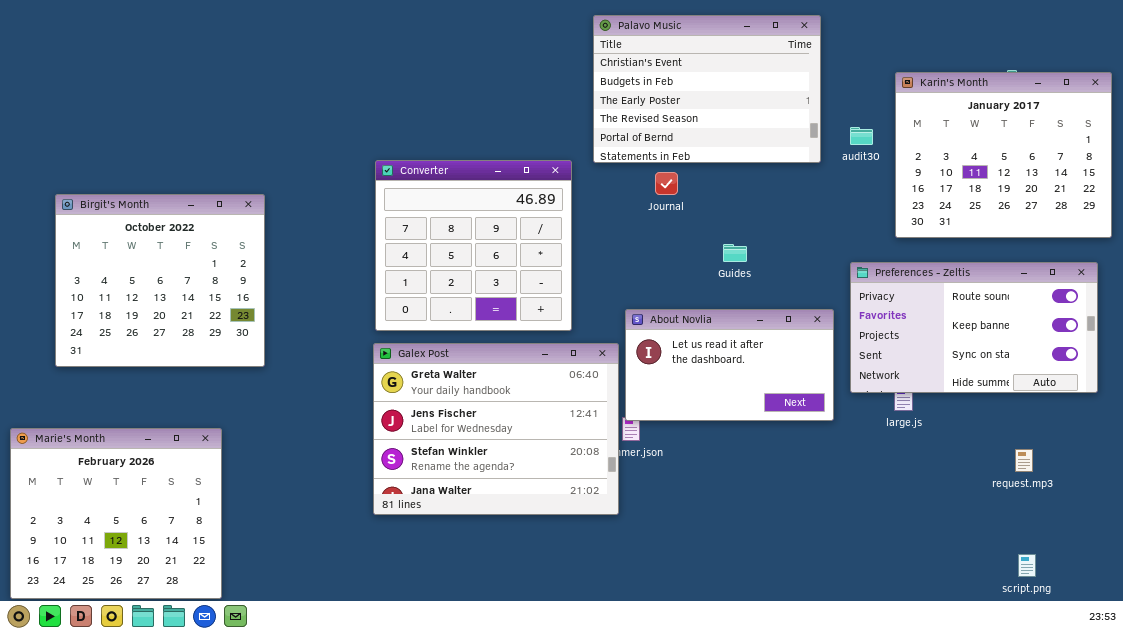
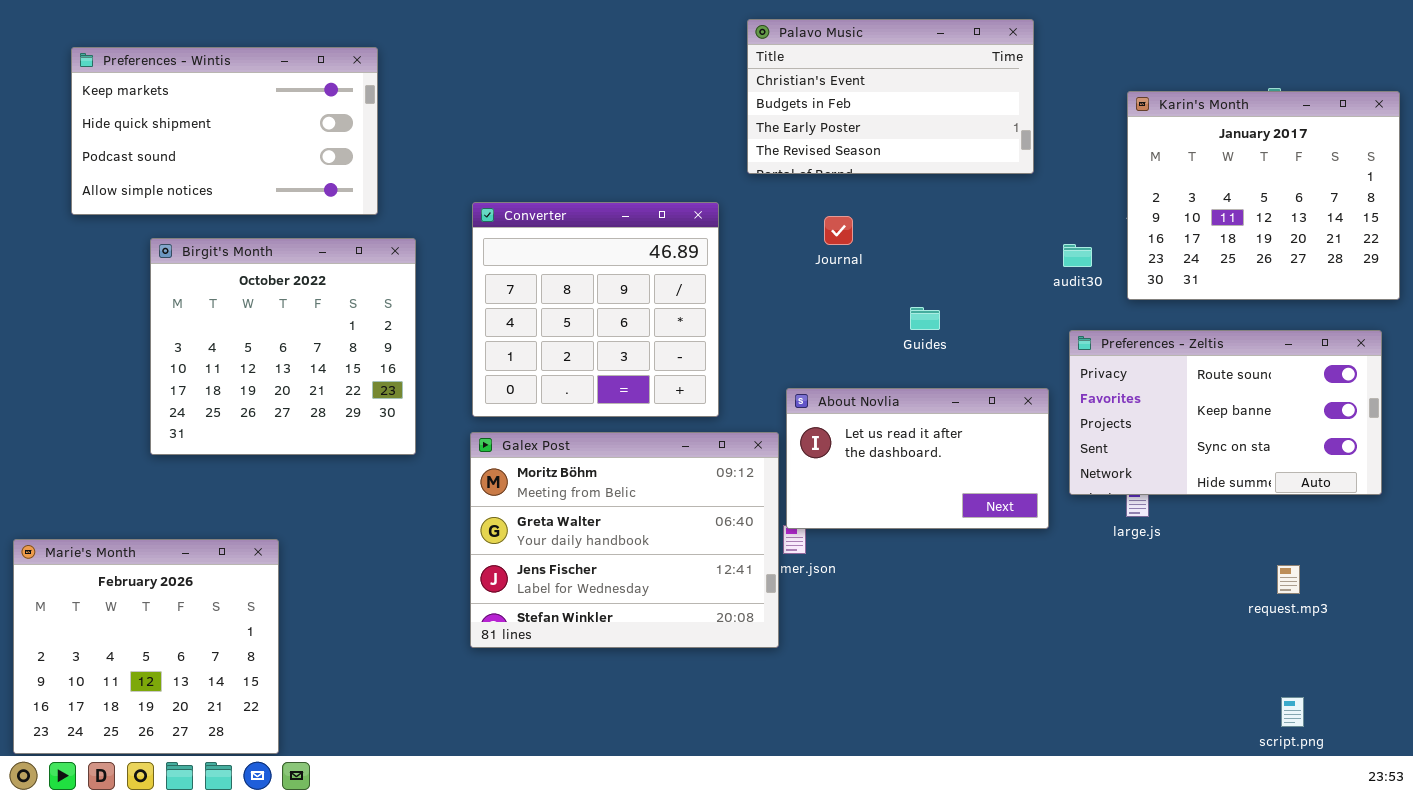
Palavo Music: [593,15,821,163] -> [747,19,1034,174], resized
Preferences - Wintis: none -> [71,47,378,215], opened
audit30: [850,127,873,145] -> [1063,244,1092,267], moved
Birgit's Month: [55,194,265,367] -> [150,238,416,455], moved
Galex Post: [373,343,619,515] -> [470,432,779,648], scrolled up 1 row

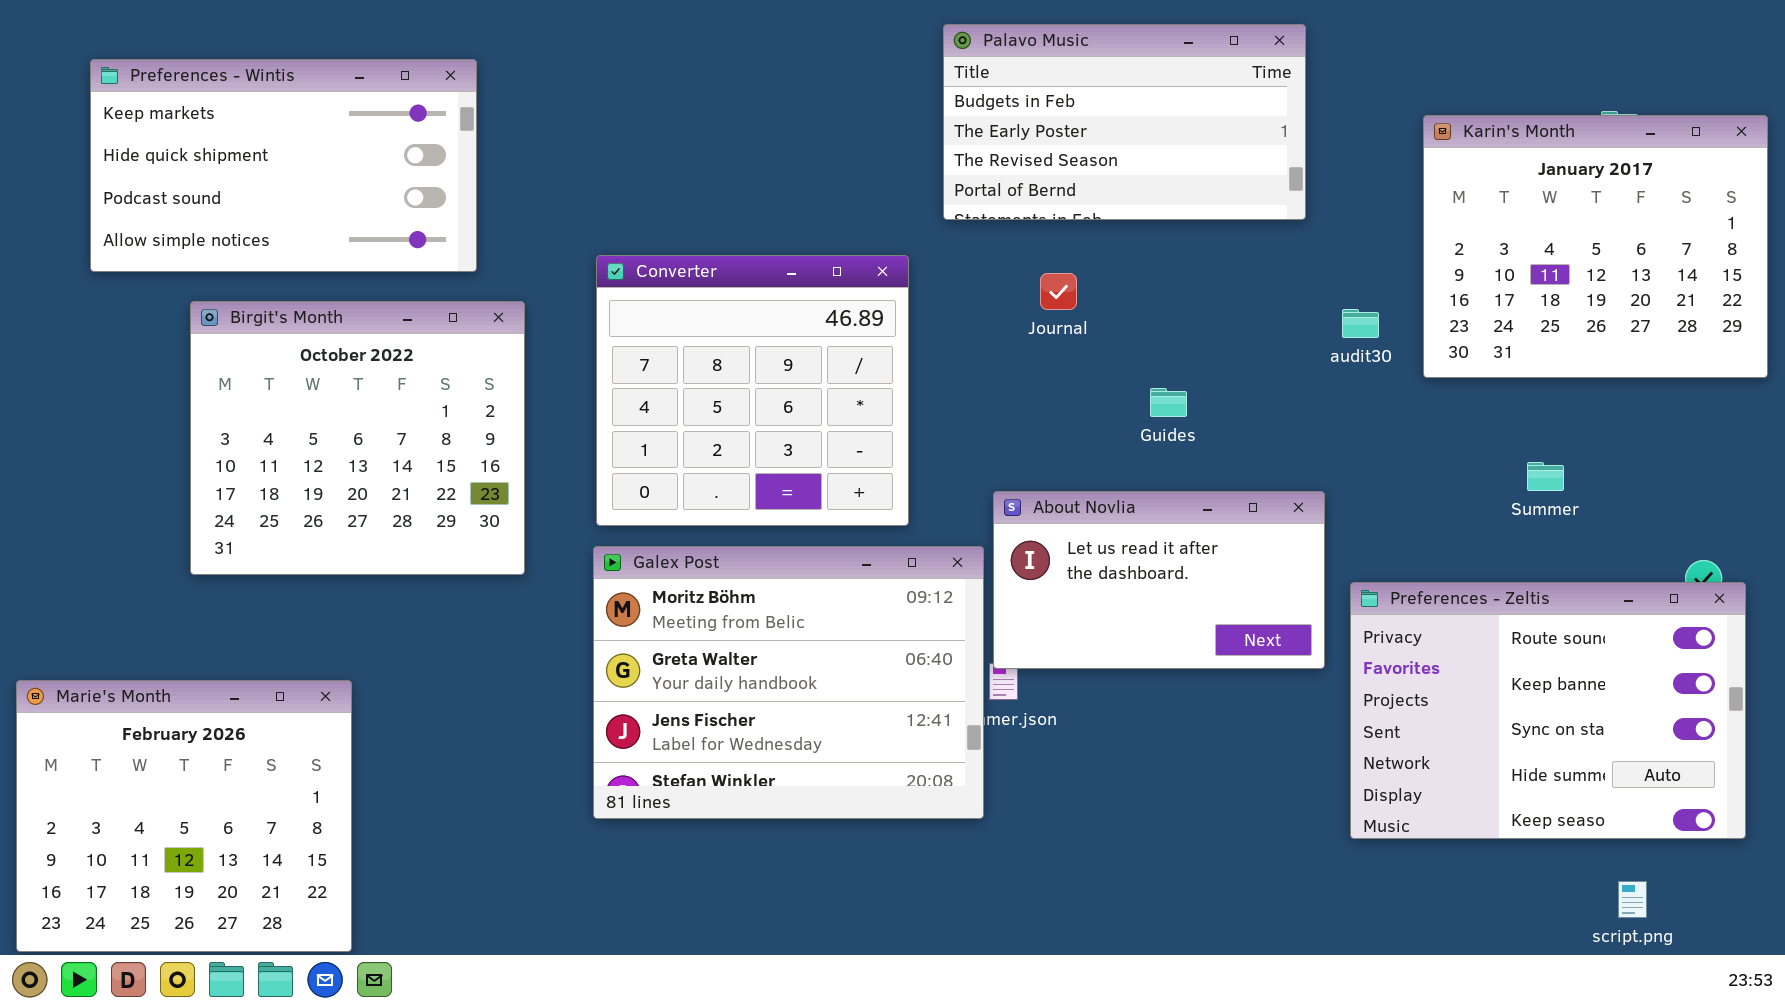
Palavo Music: [747,19,1034,174] -> [943,24,1306,220], scrolled down 1 row
Preferences - Zeltis: [1069,330,1382,495] -> [1350,582,1746,839], moved, resized

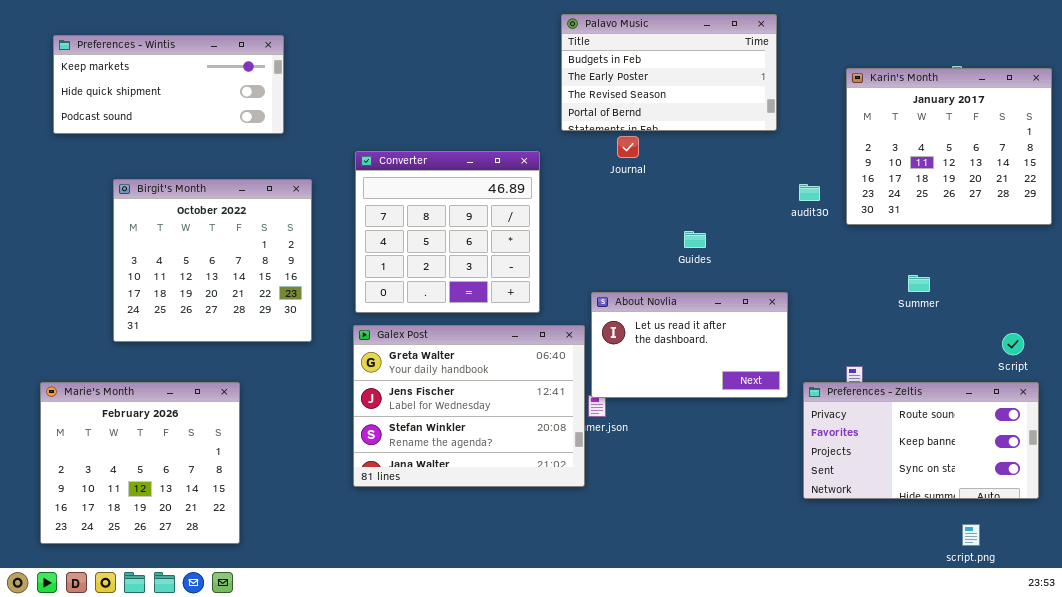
Preferences - Wintis: [90,59,477,272] -> [53,35,284,134], resized
Journal: [1040,273,1077,310] -> [617,136,639,158], moved
Galex Post: [593,546,984,819] -> [353,325,585,487], scrolled down 1 row
Preferences - Zeltis: [1350,582,1746,839] -> [803,382,1039,499], resized
Marie's Month: [16,680,352,952] -> [40,382,240,544], moved

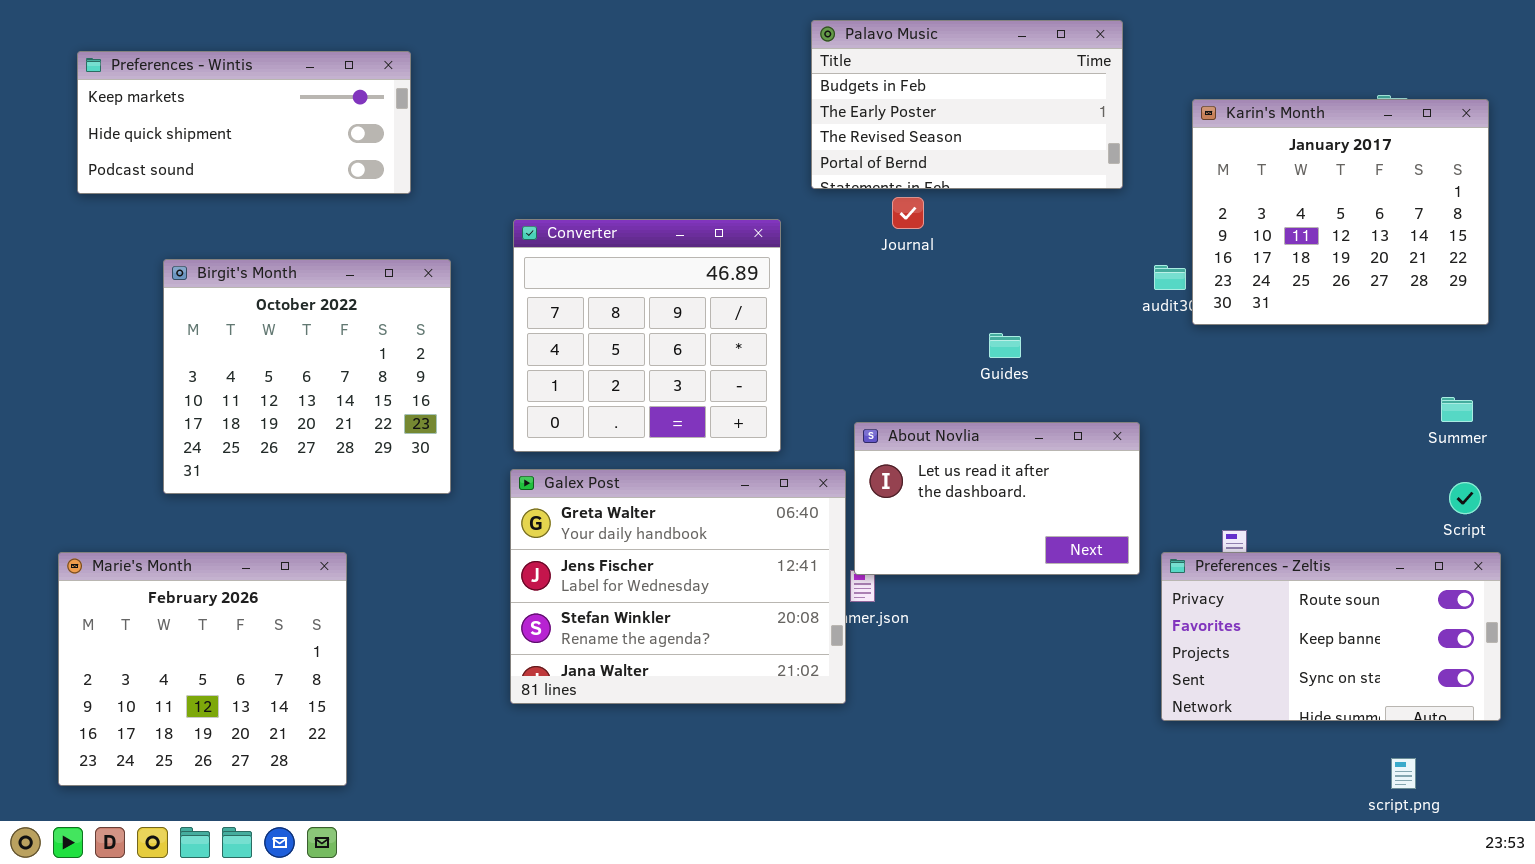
Karin's Month: [846,68,1052,225] -> [1192,99,1489,325], moved
Summer: [908,275,930,292] -> [1441,397,1473,422], moved

